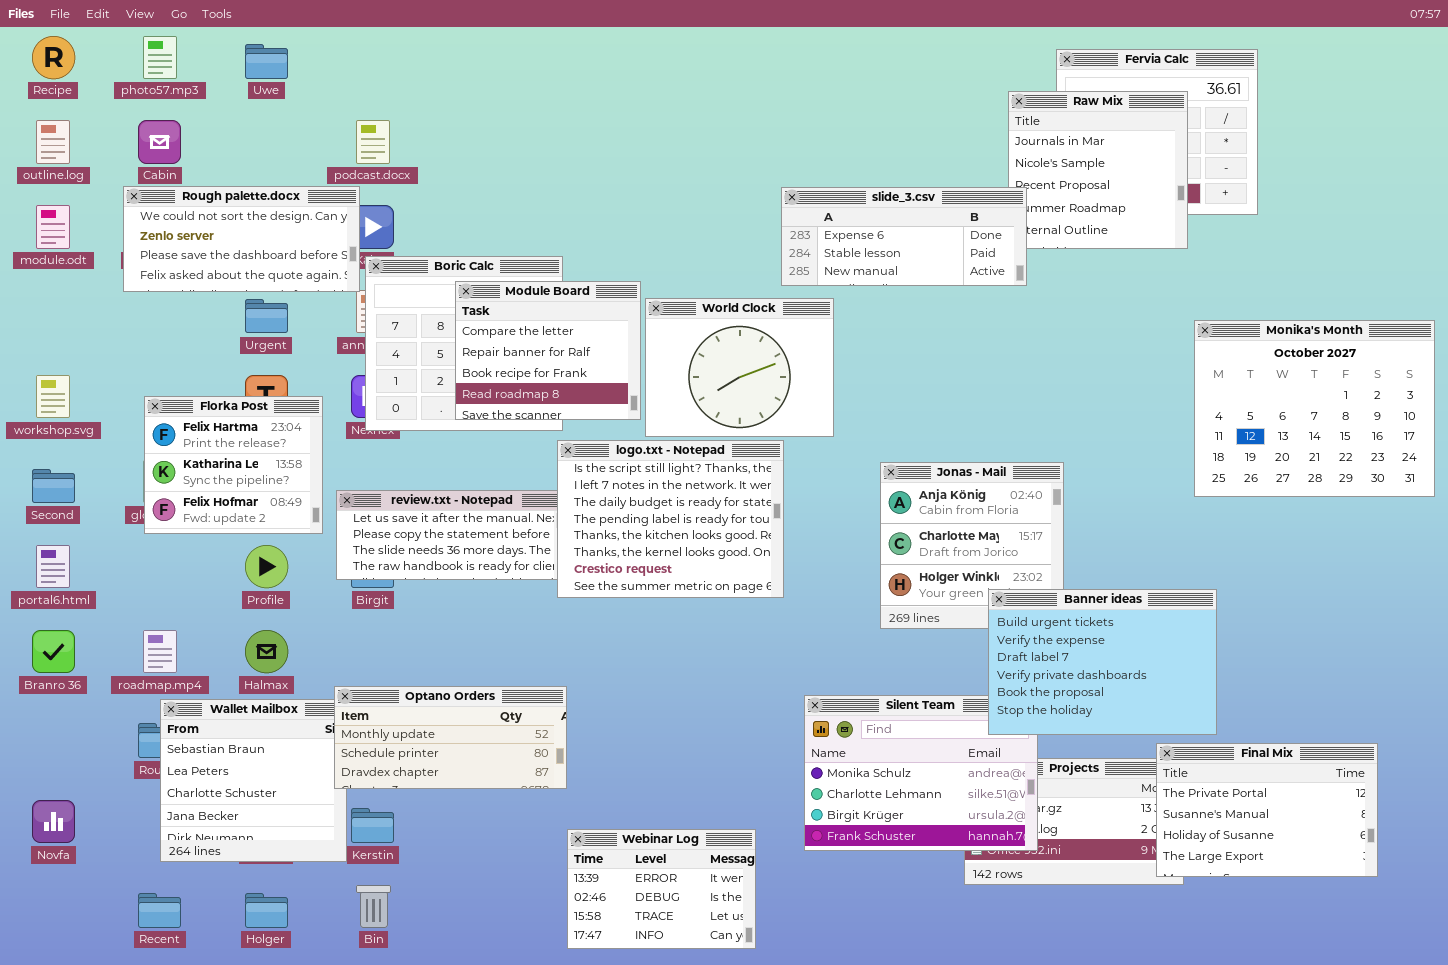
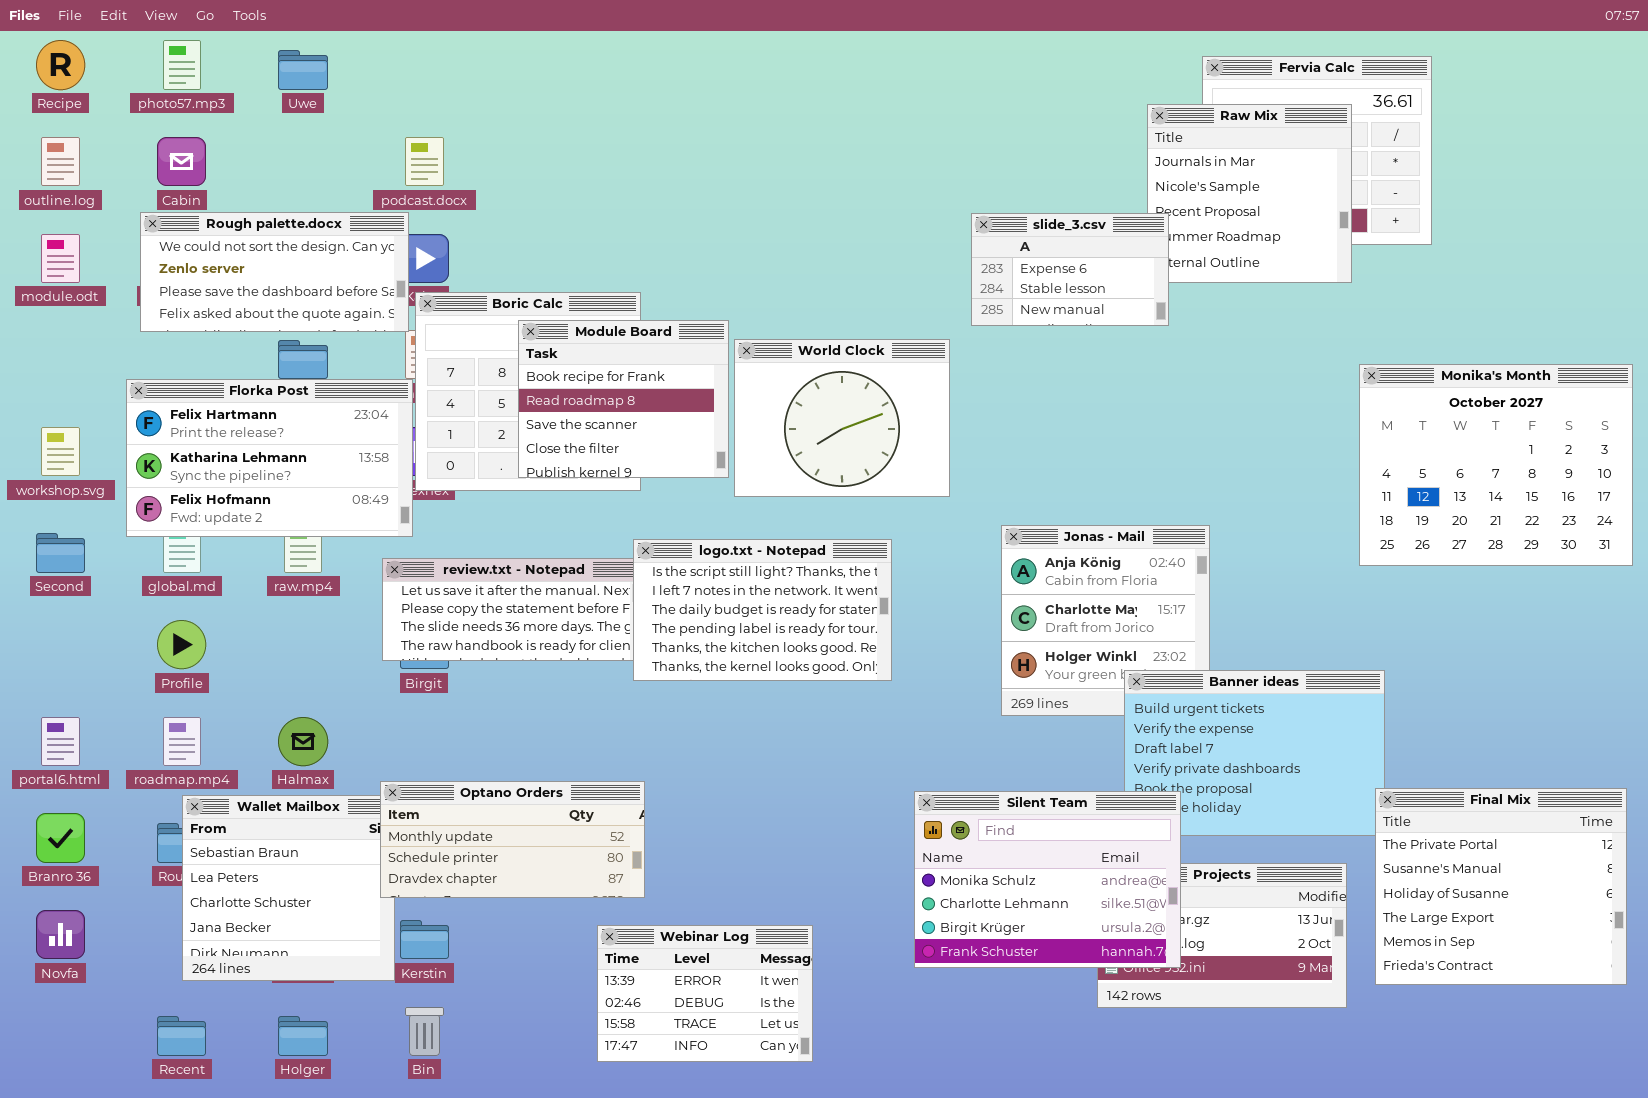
slide_3.csv: [781,187,1027,286] -> [971,213,1169,326], resized
Module Board: [455,281,641,420] -> [518,320,729,478], scrolled down 2 rows
Florka Post: [144,396,323,534] -> [126,379,413,537], moved, resized
logo.txt - Notepad: [557,440,784,598] -> [633,539,892,681], resized
portal6.html: [36,545,70,588] -> [41,717,80,766], moved
Profile: [245,545,288,588] -> [157,620,206,669], moved
Branro 36: [32,630,75,673] -> [36,813,85,863], moved
Silent Team: [804,695,1038,851] -> [914,791,1181,968], raised
Final Mix: [1156,743,1378,877] -> [1375,788,1627,985], moved, resized
Webinar Log: [567,829,756,949] -> [597,925,813,1062], moved

